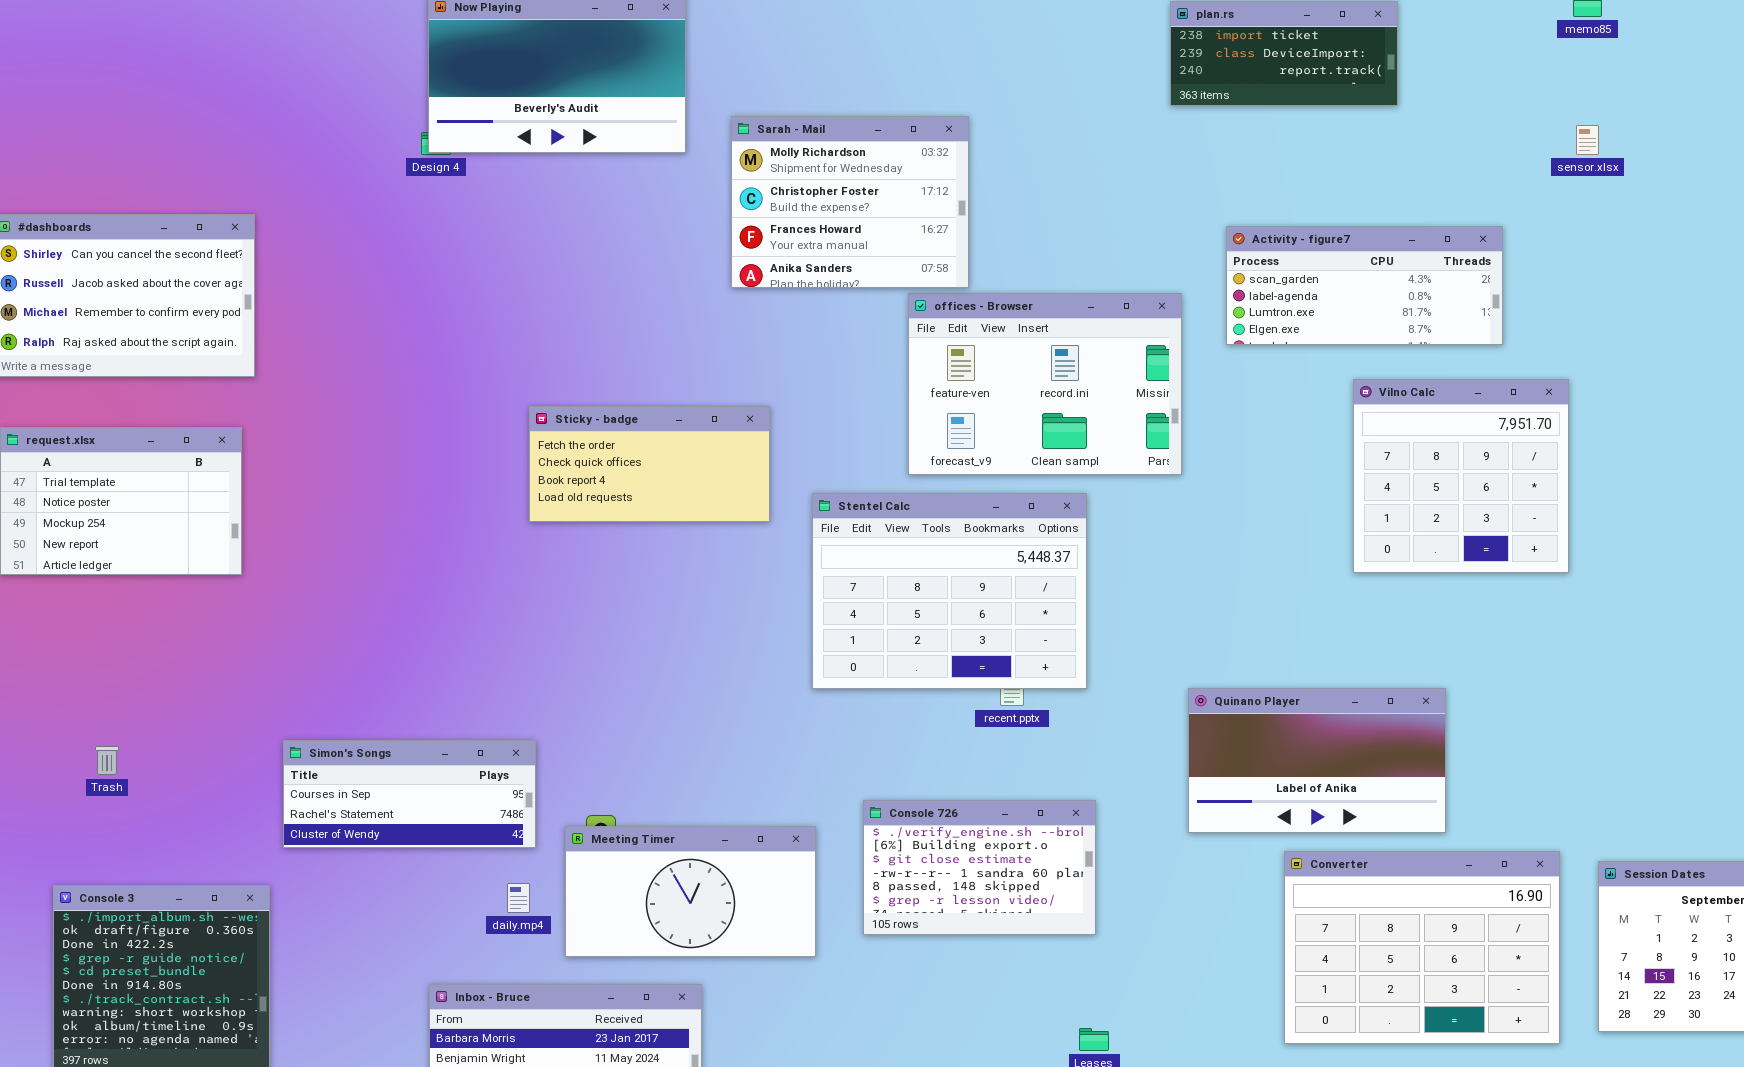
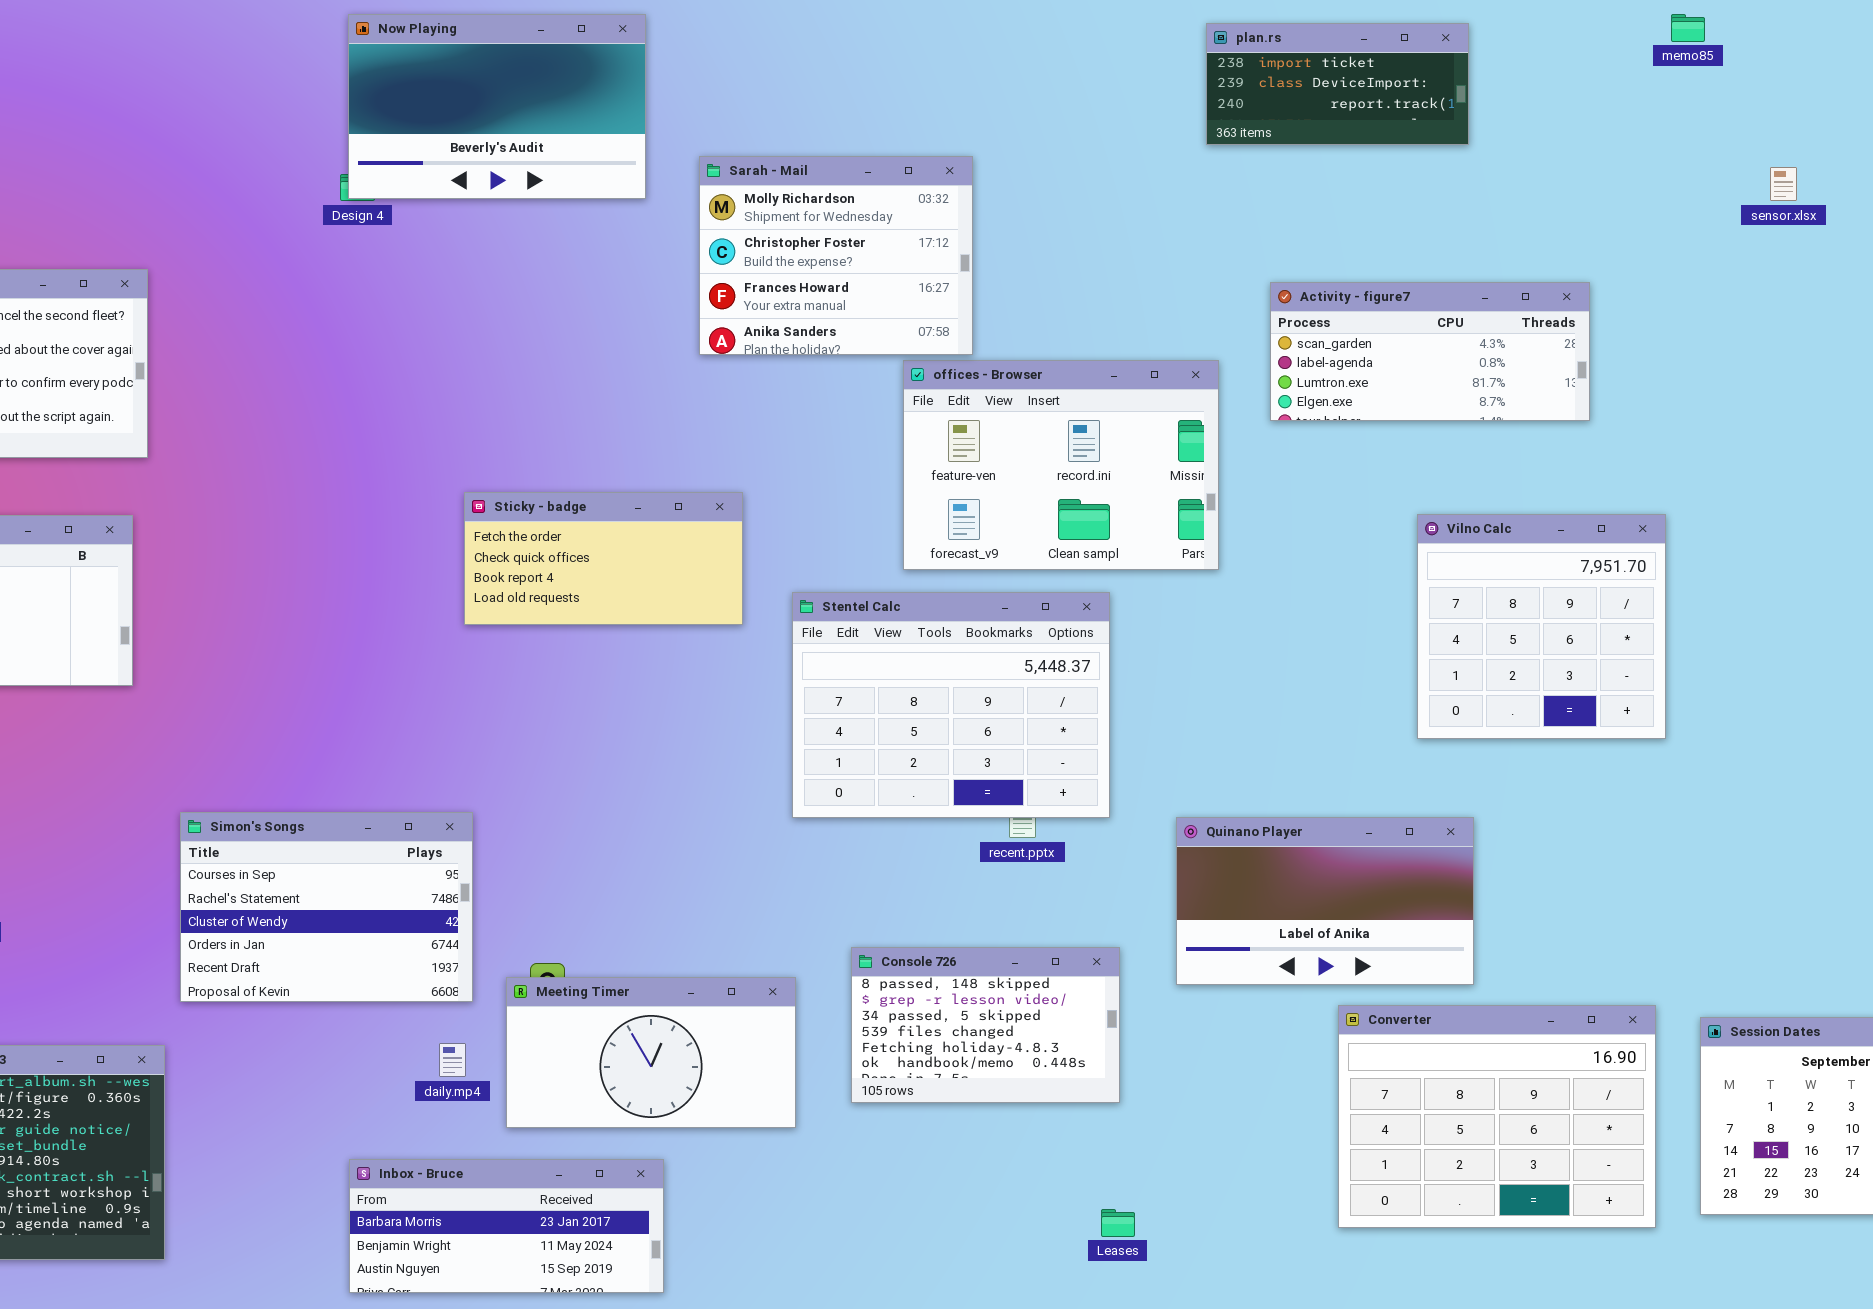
sensor.xlsx: [1576,125,1599,155] -> [1770,167,1797,201], moved
Vilno Calc: [1353,379,1569,573] -> [1417,514,1666,739], moved
Quinano Player: [1188,688,1446,833] -> [1176,817,1474,985], moved
Simon's Songs: [283,740,536,848] -> [180,812,473,1002], resized
Console 726: [863,800,1096,935] -> [851,947,1120,1103], scrolled down 4 rows

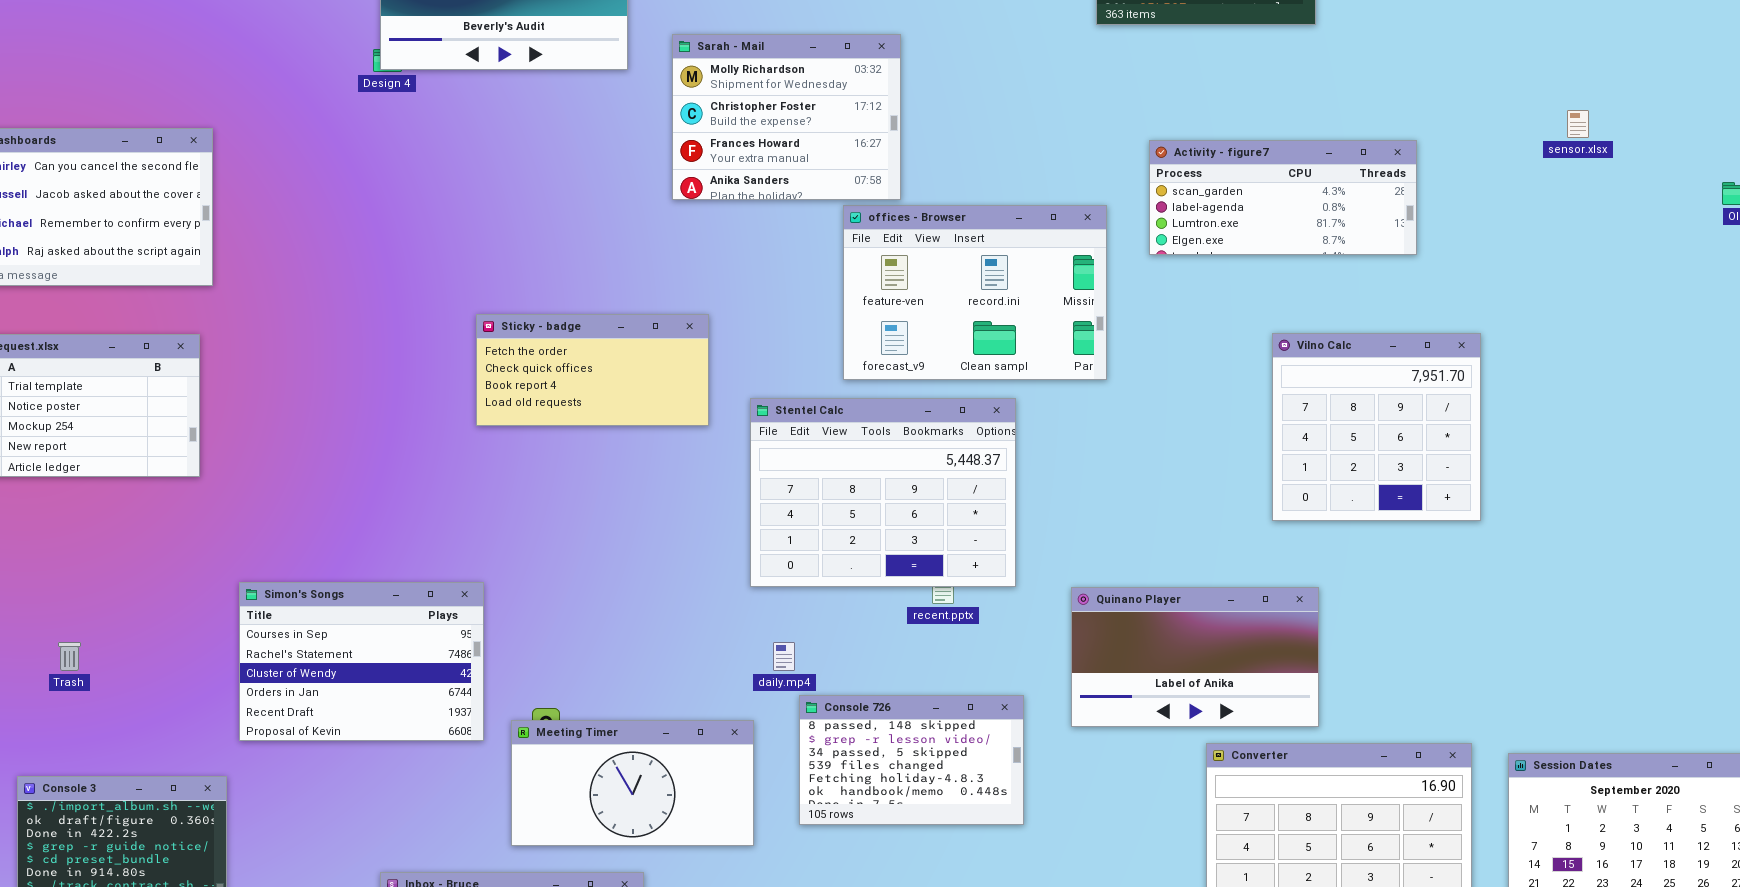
sensor.xlsx: [1770,167,1797,201] -> [1567,110,1589,138], moved
daily.mp4: [439,1043,466,1077] -> [773,642,795,671], moved

